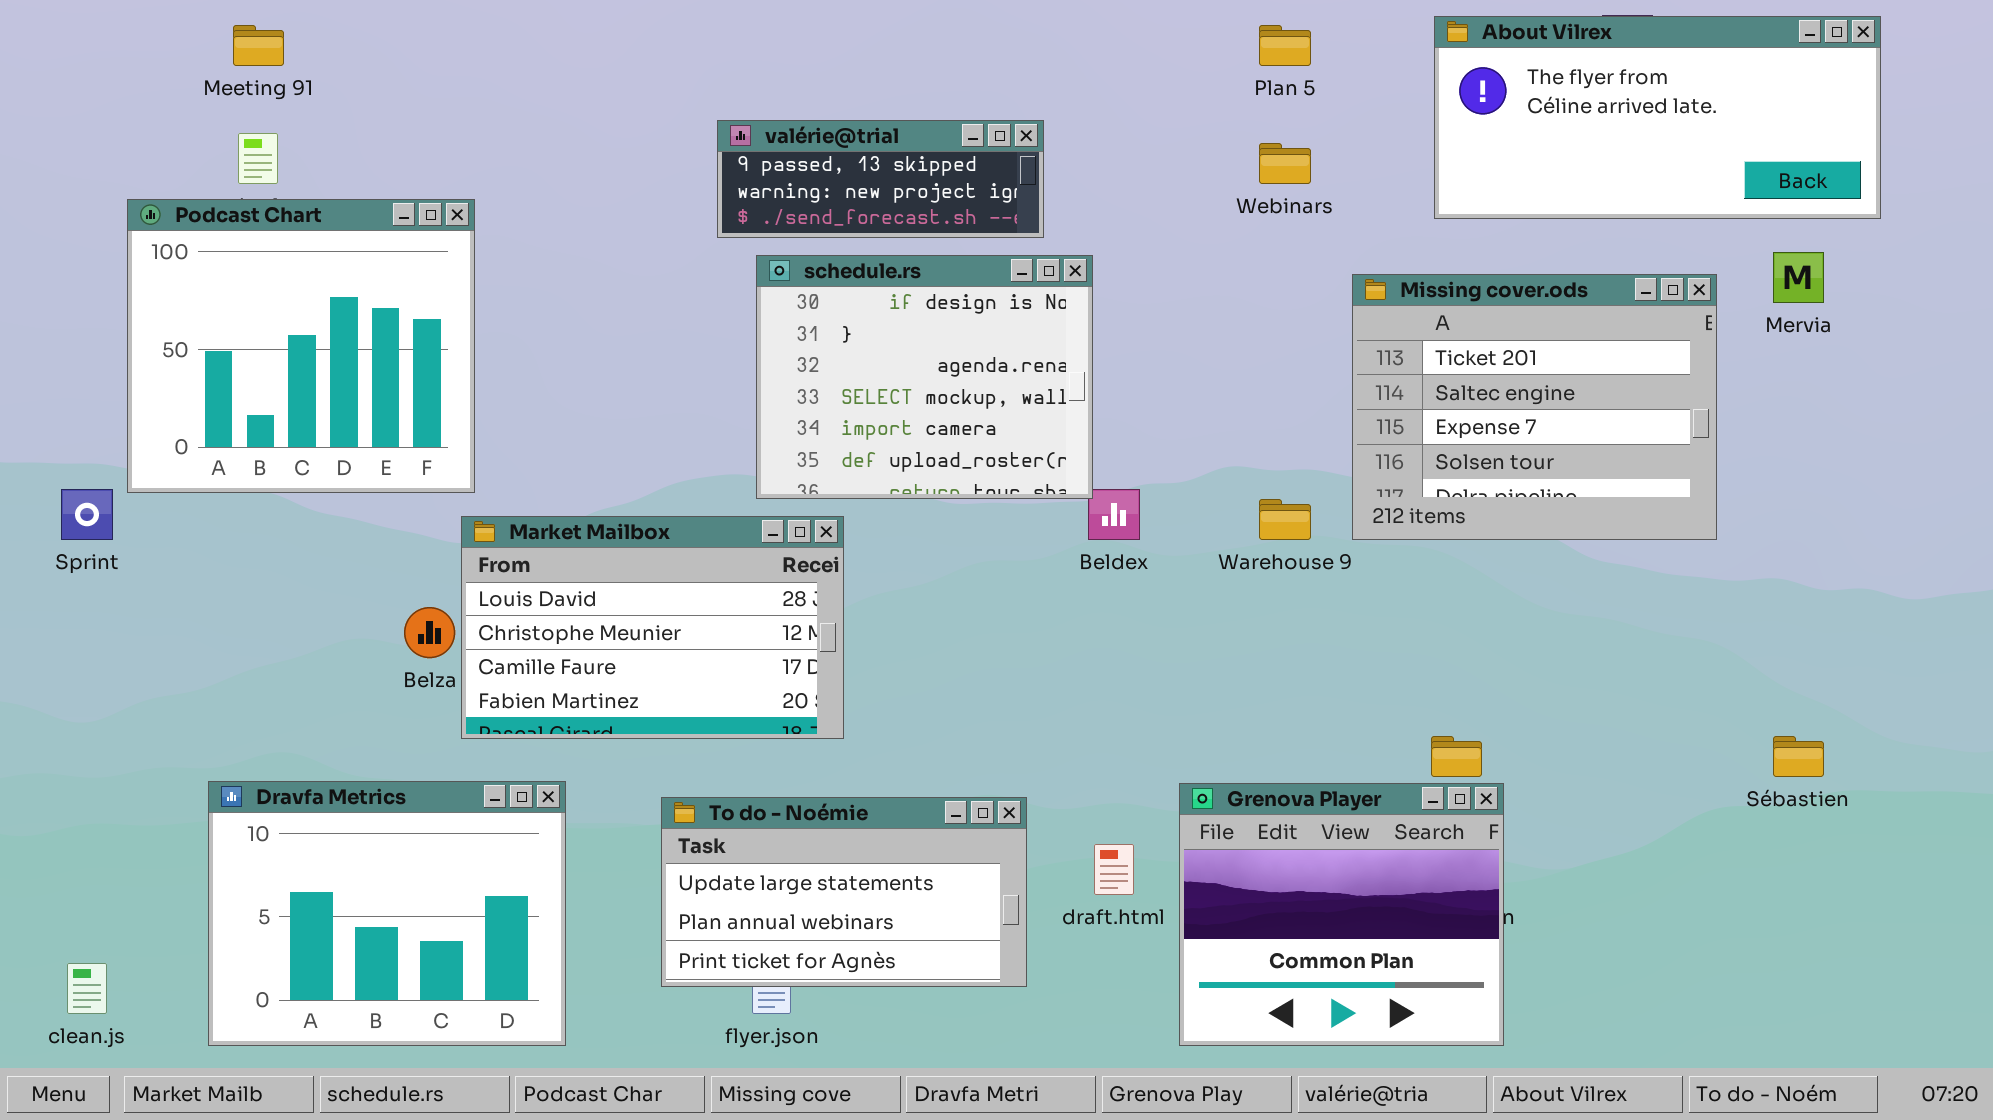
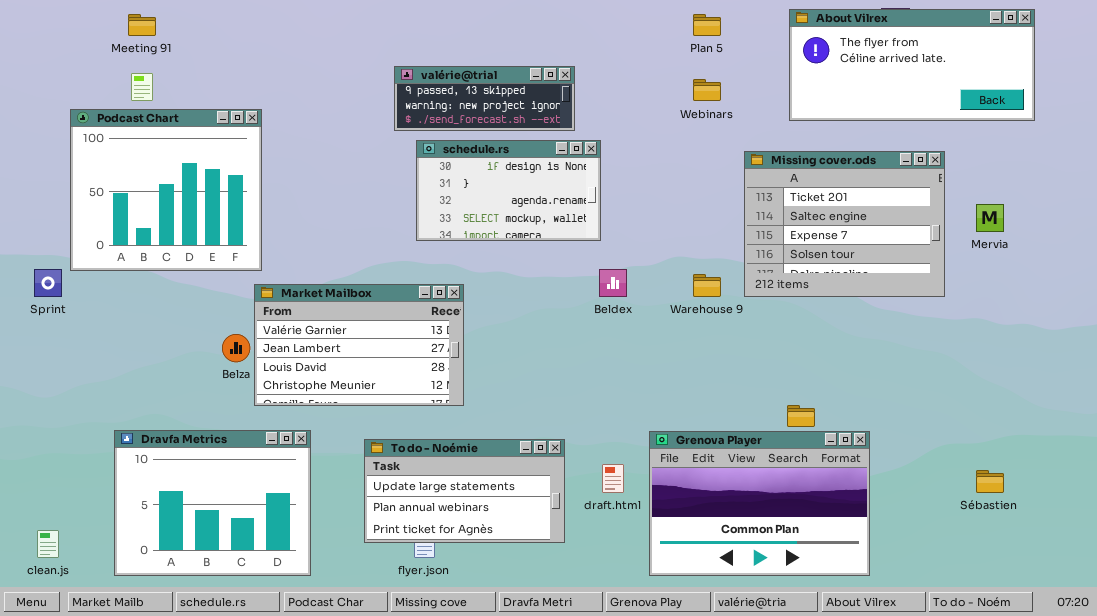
Mervia: [1773,252,1824,303] -> [976,204,1004,232], moved
schedule.rs: [756,255,1093,499] -> [416,140,601,241], resized
Market Mailbox: [461,516,844,739] -> [254,284,464,406], scrolled up 2 rows
Sébastien: [1773,736,1824,777] -> [976,470,1004,493], moved
Grenova Player: [1179,783,1504,1046] -> [649,431,870,576], resized

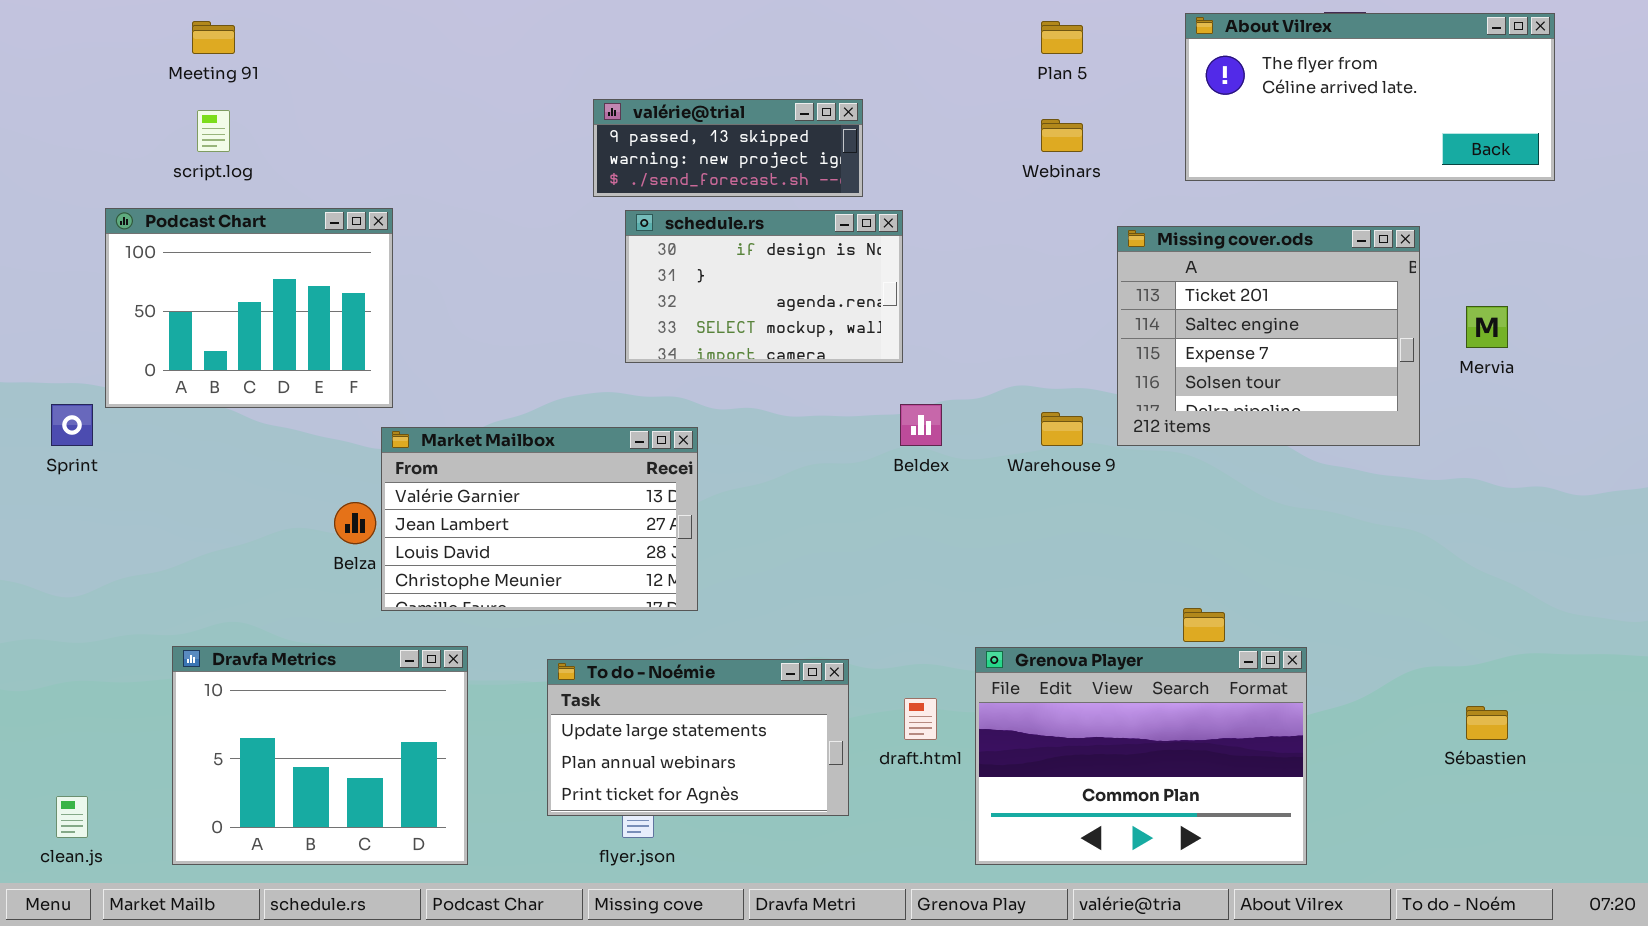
Podcast Chart: [70,109,262,271] -> [105,208,393,408], resized

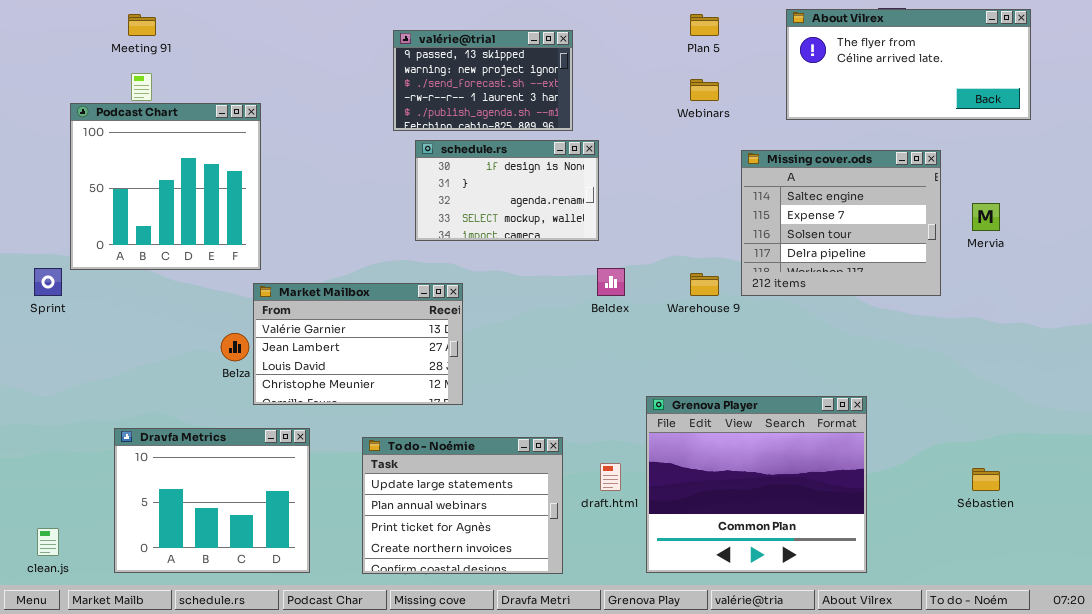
valérie@trial: [593,99,863,197] -> [393,30,573,131], resized
Podcast Chart: [105,208,393,408] -> [70,103,261,270], resized
Missing cover.ods: [1117,226,1420,446] -> [741,150,941,296], scrolled down 1 row
Grenova Player: [975,647,1307,865] -> [646,396,867,573], resized
To do - Noémie: [547,659,849,816] -> [362,437,563,574], resized

